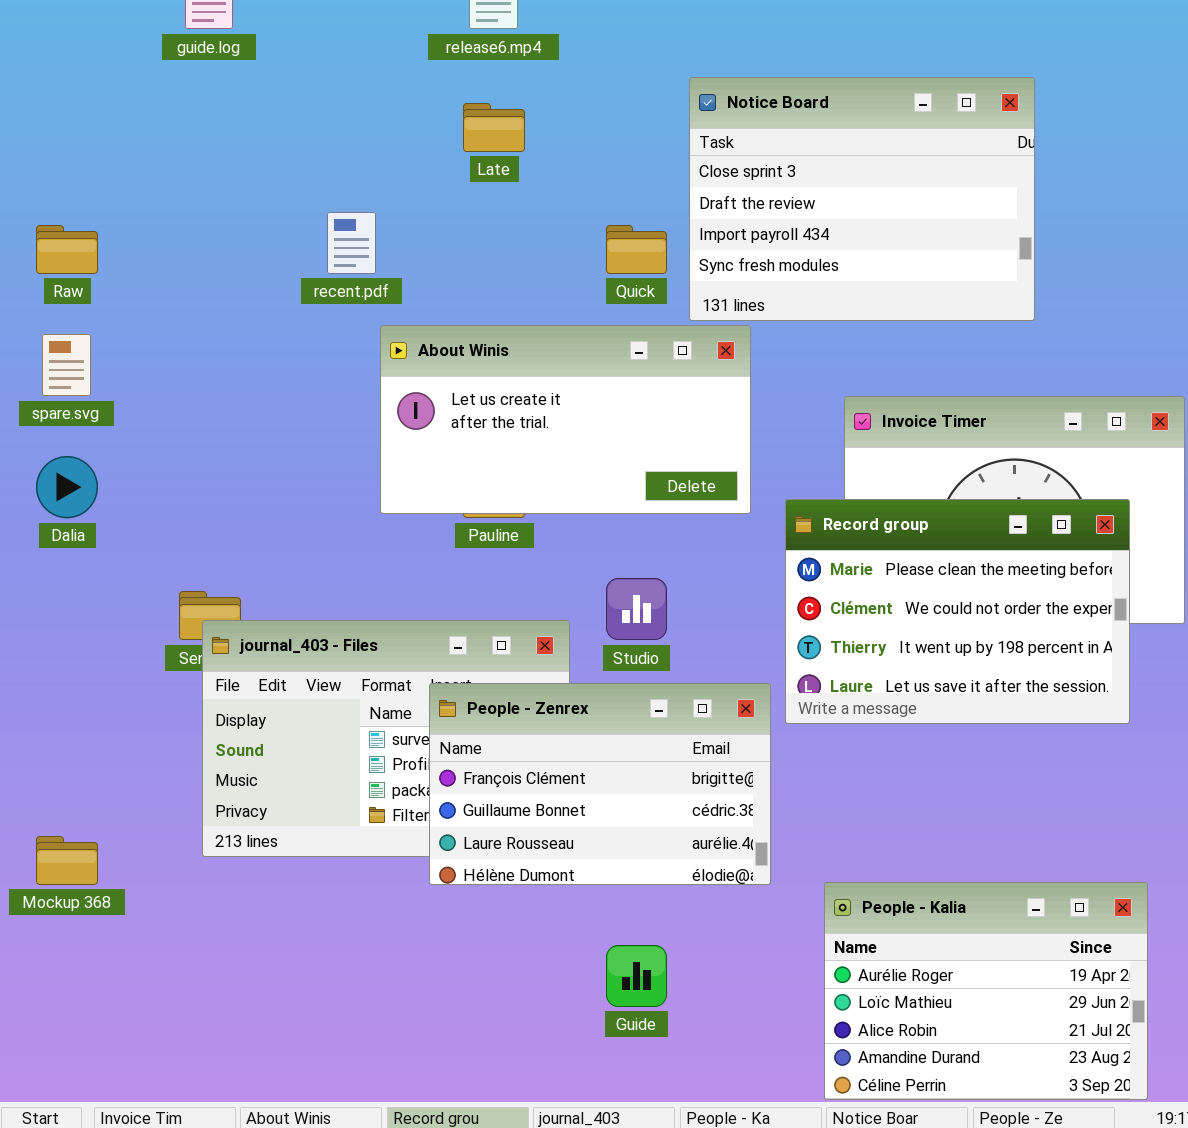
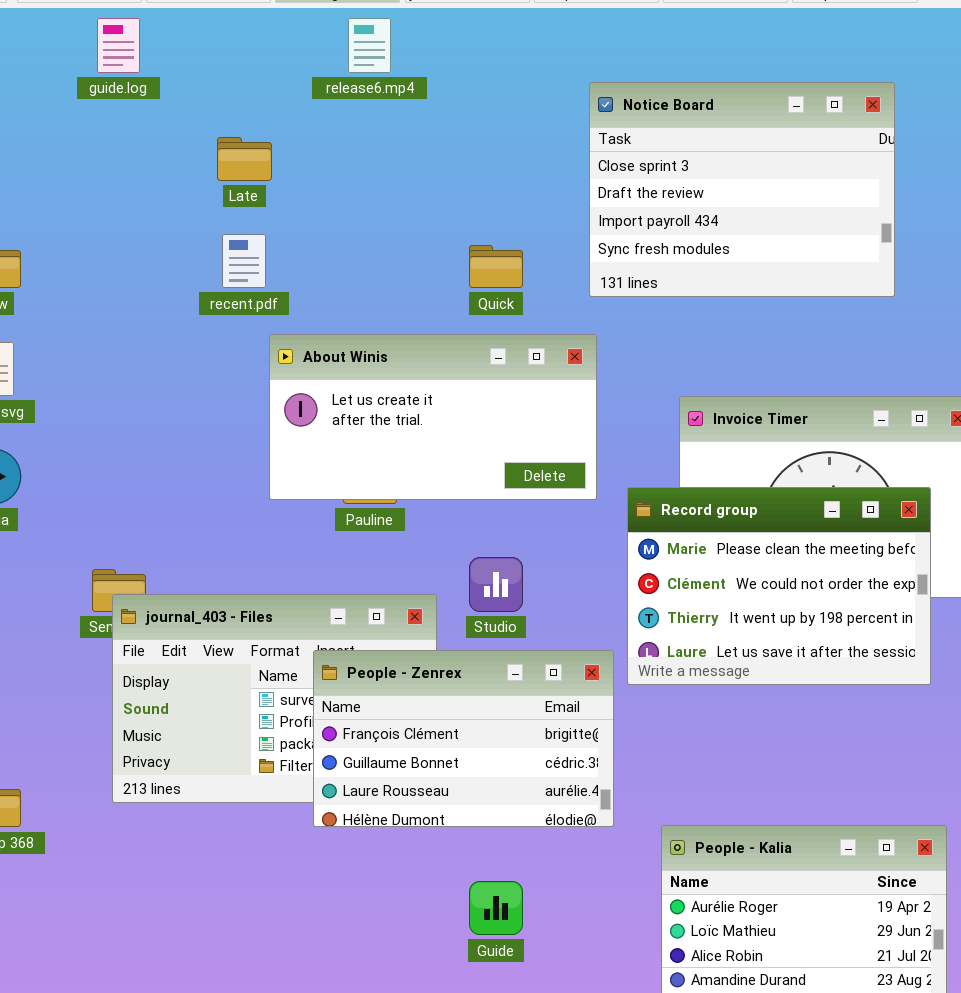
Notice Board: [689,77,1035,321] -> [589,82,895,297], moved
Late: [463,103,525,152] -> [217,137,272,181], moved

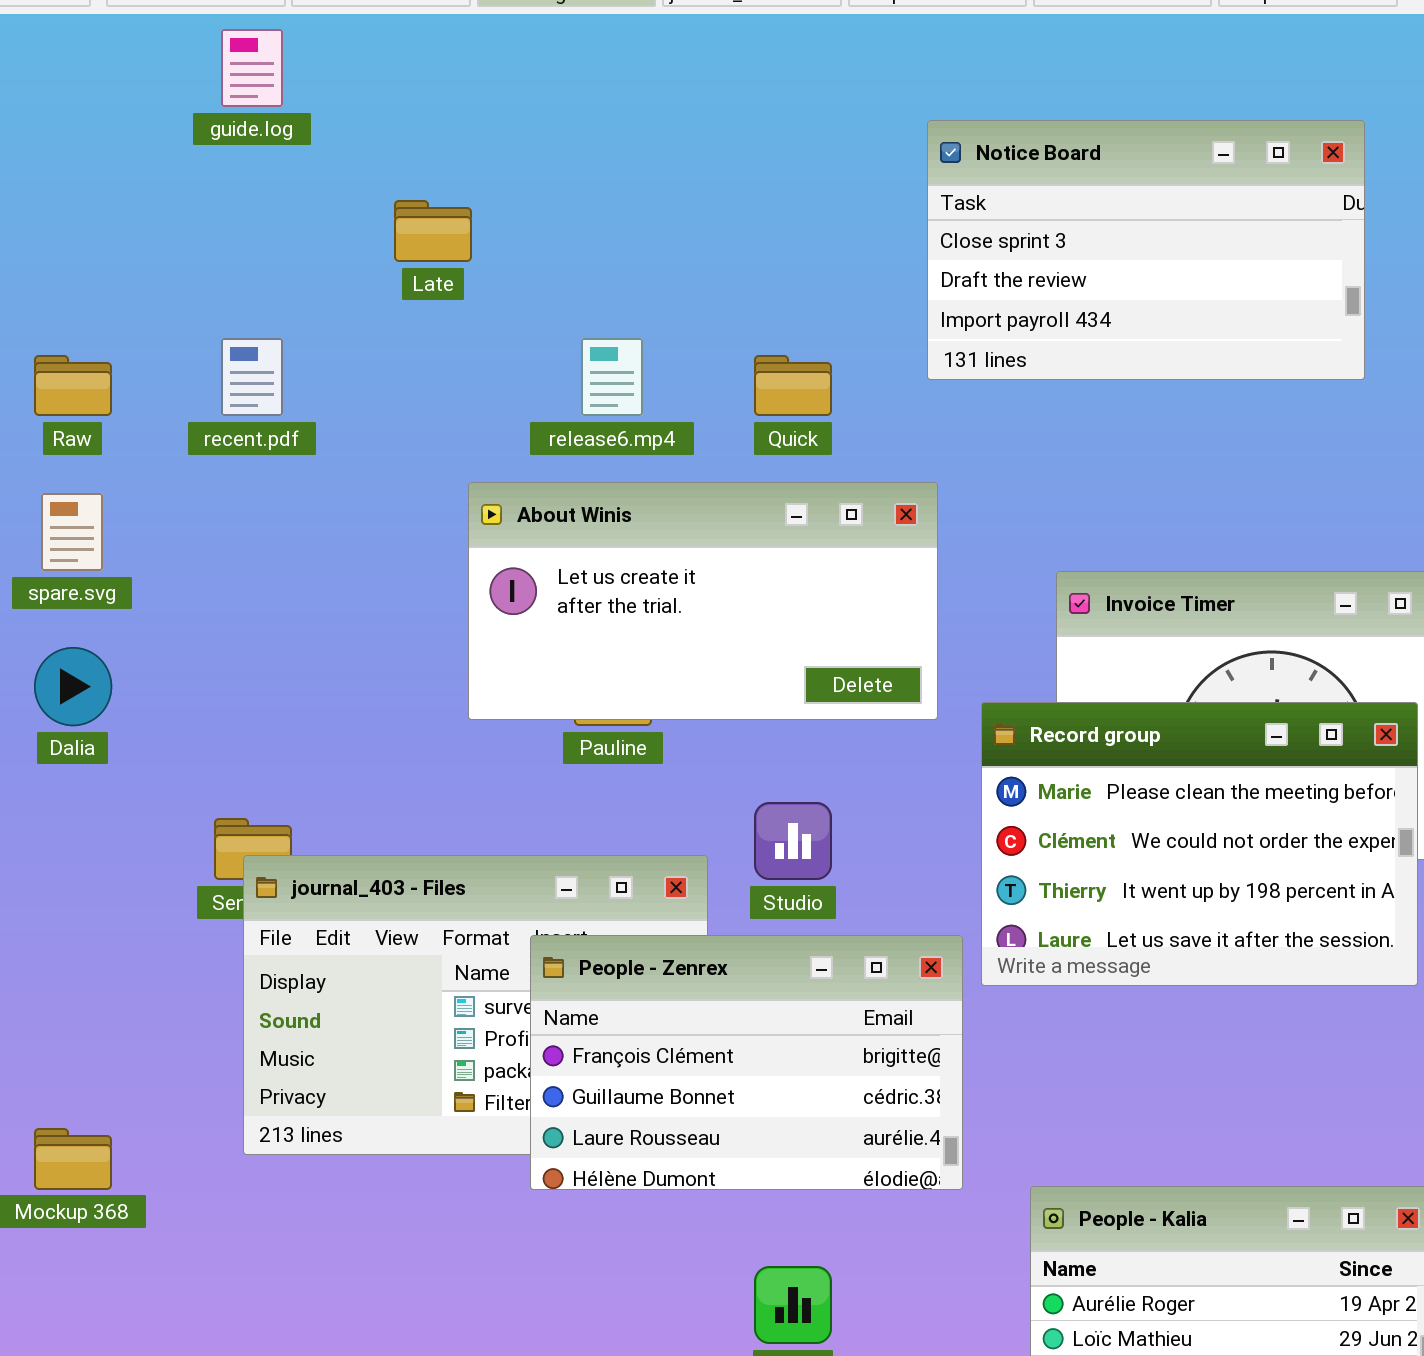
release6.mp4: [348,18,391,73] -> [581,338,643,416], moved
Notice Board: [589,82,895,297] -> [927,120,1365,380], resized
recent.pdf: [222,234,266,288] -> [221,338,283,416], moved

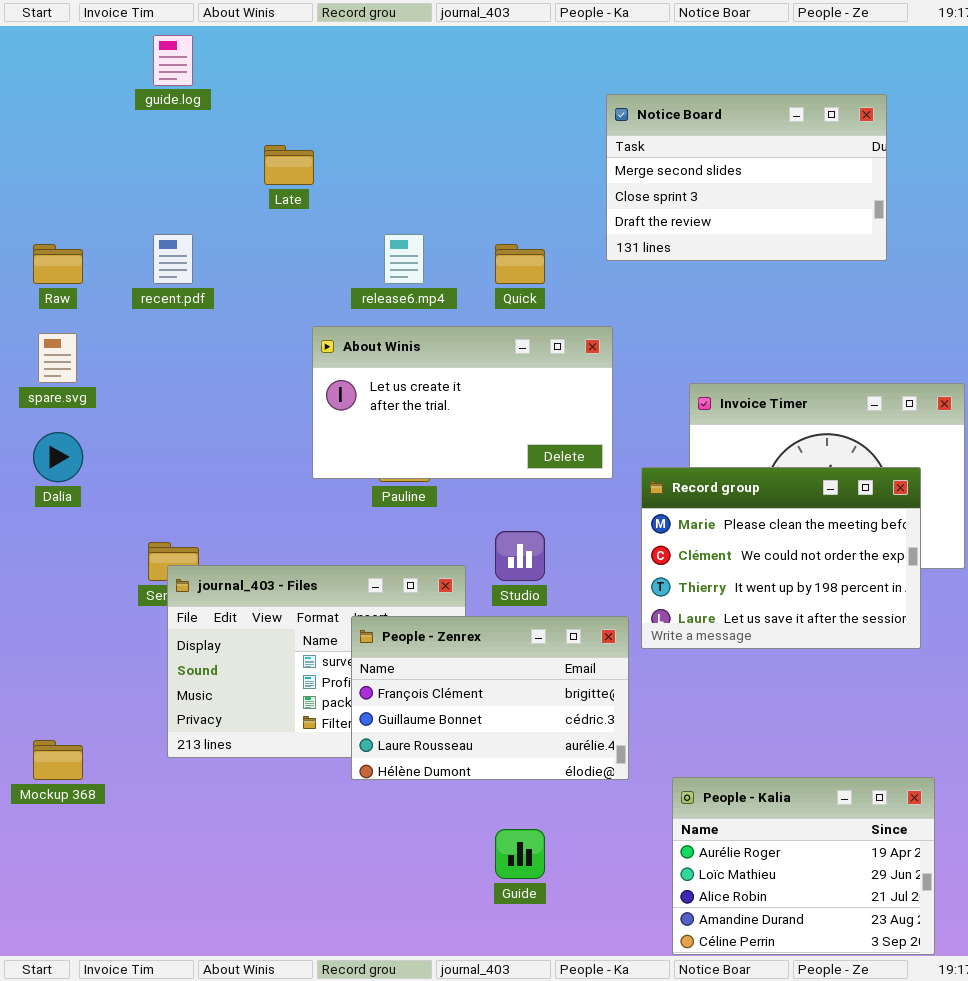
Notice Board: [927,120,1365,380] -> [606,94,887,261], scrolled up 1 row

